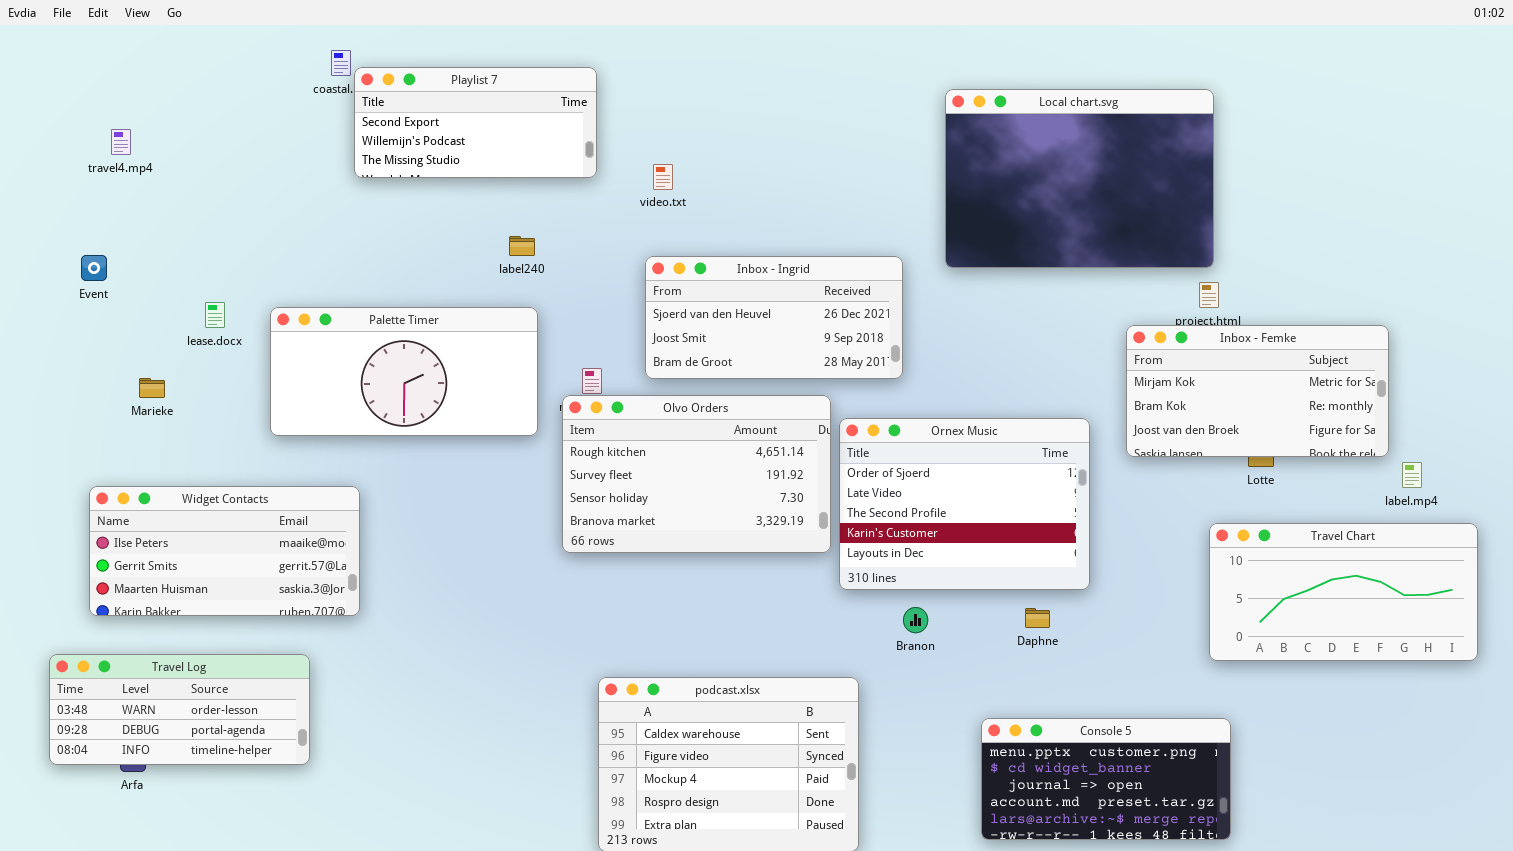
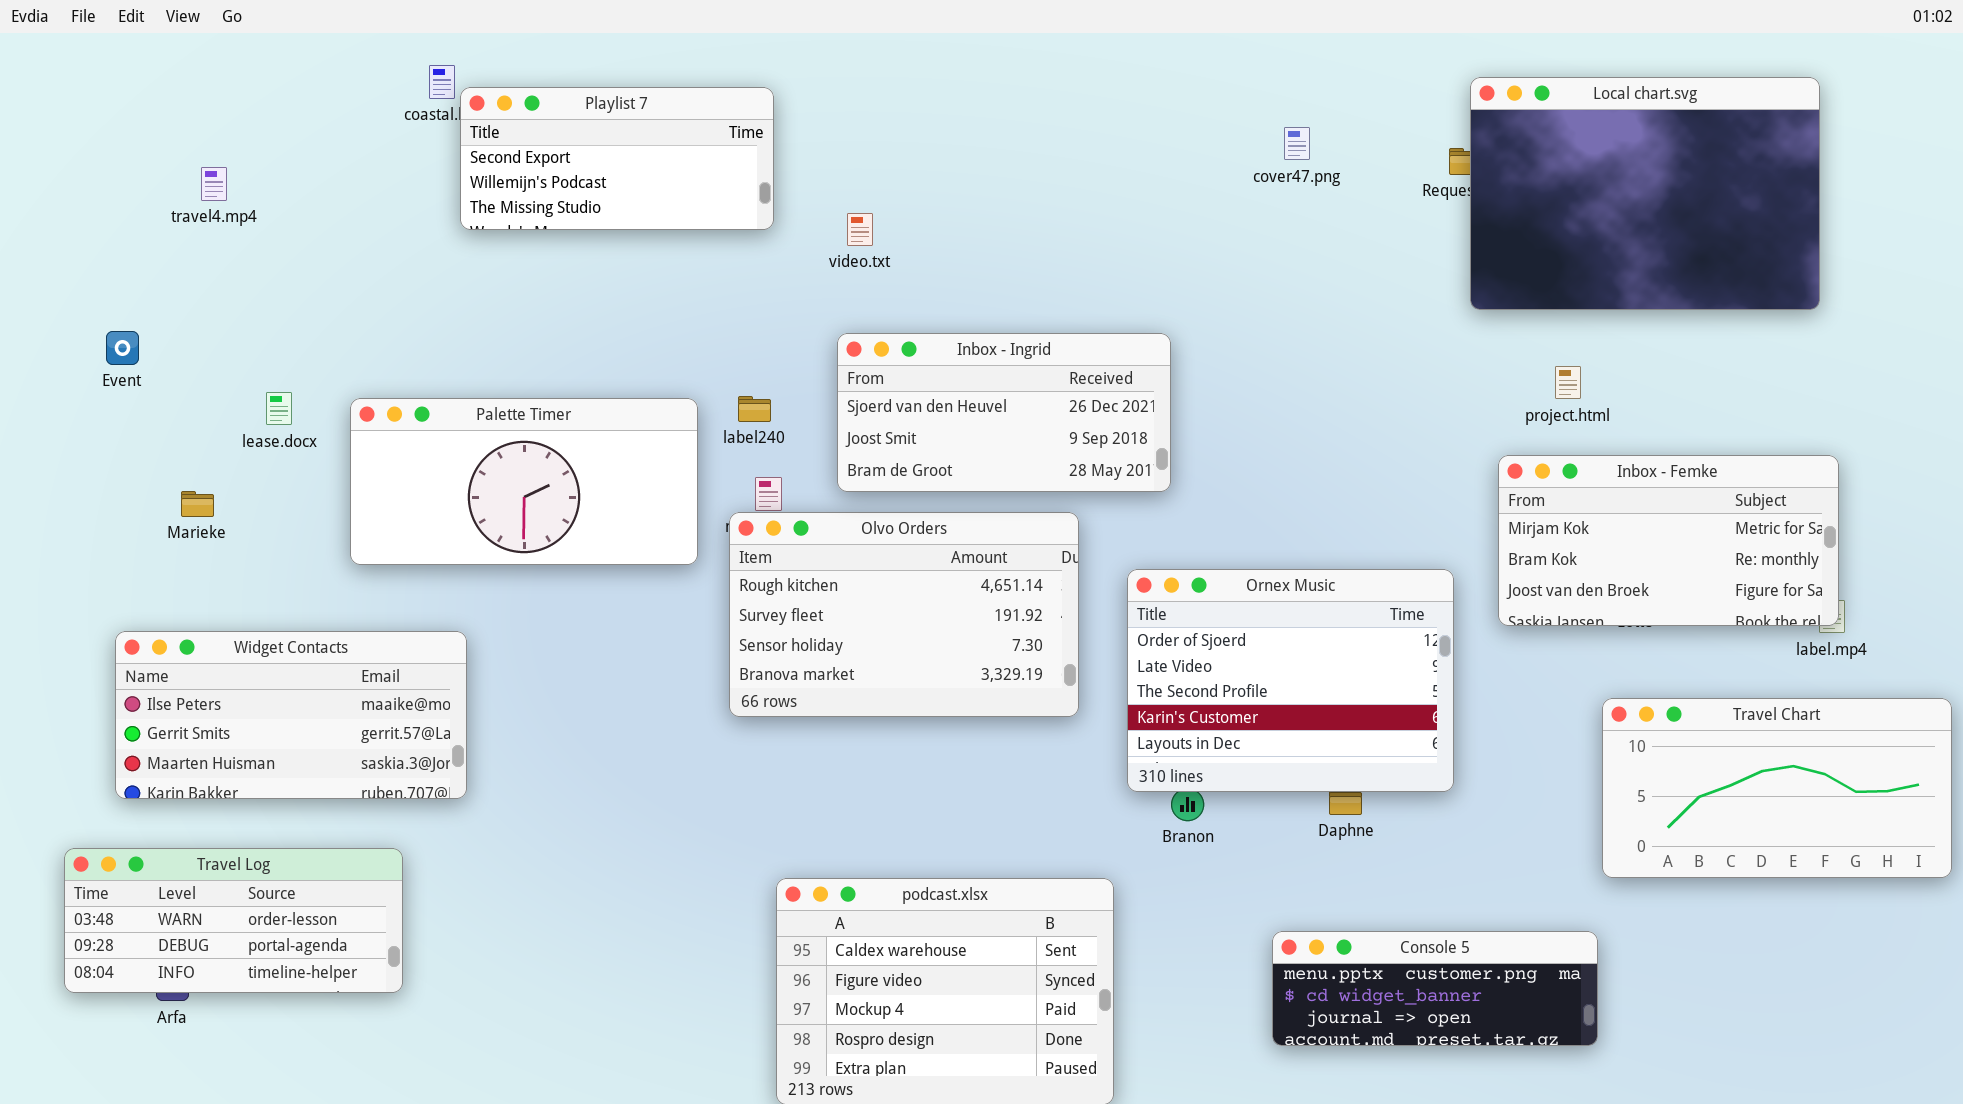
Local chart.svg: [945,89,1214,268] -> [1470,77,1820,310], moved
travel4.mp4: [111,129,131,155] -> [201,167,227,201], moved
label240: [509,236,535,256] -> [738,396,771,422], moved
Inbox - Femke: [1126,325,1389,457] -> [1498,455,1839,626], moved
Ornex Music: [839,418,1090,590] -> [1127,569,1454,792], moved
Travel Chart: [1209,523,1478,661] -> [1602,698,1952,878], moved
Console 5: [981,718,1231,840] -> [1272,931,1598,1046], resized

